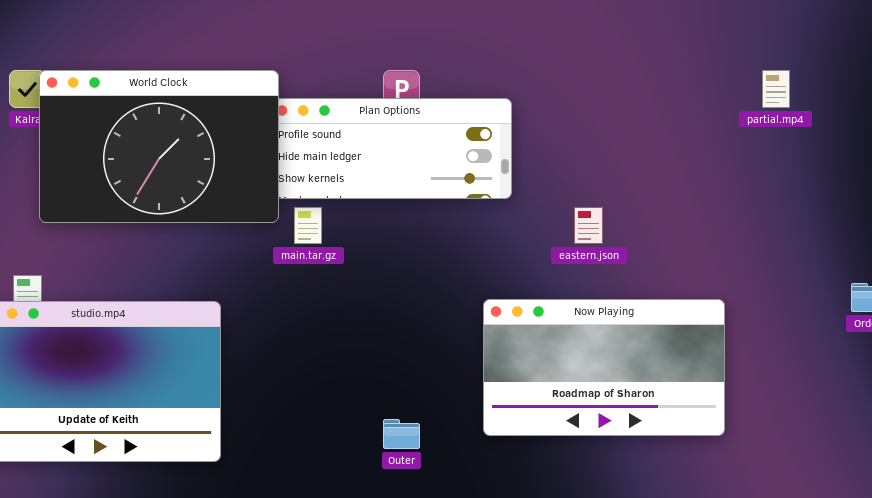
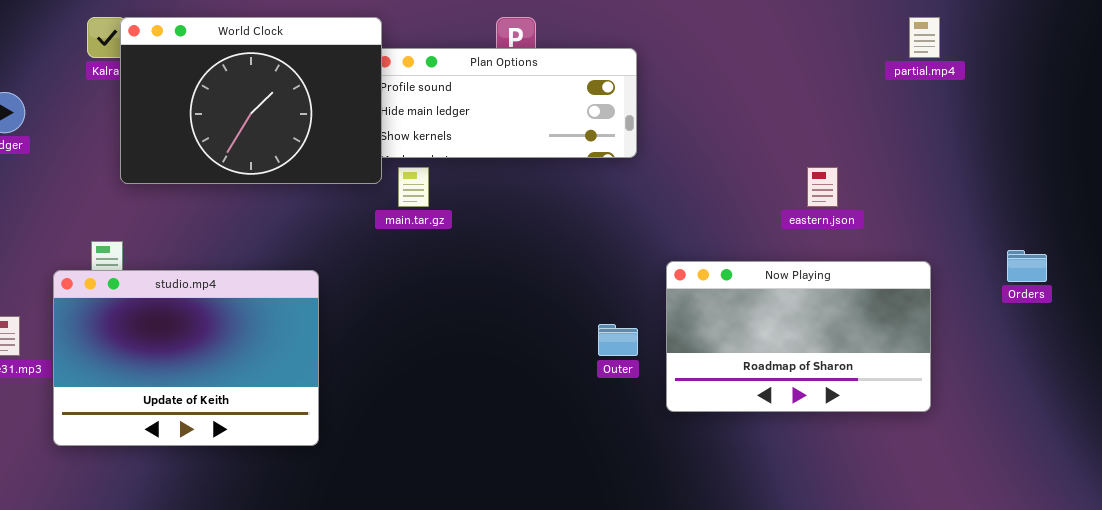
eastern.json: [574,207,603,244] -> [807,167,838,207], moved
Now Playing: [483,299,725,436] -> [666,261,931,412], moved
Outer: [383,419,420,449] -> [598,324,638,356], moved

